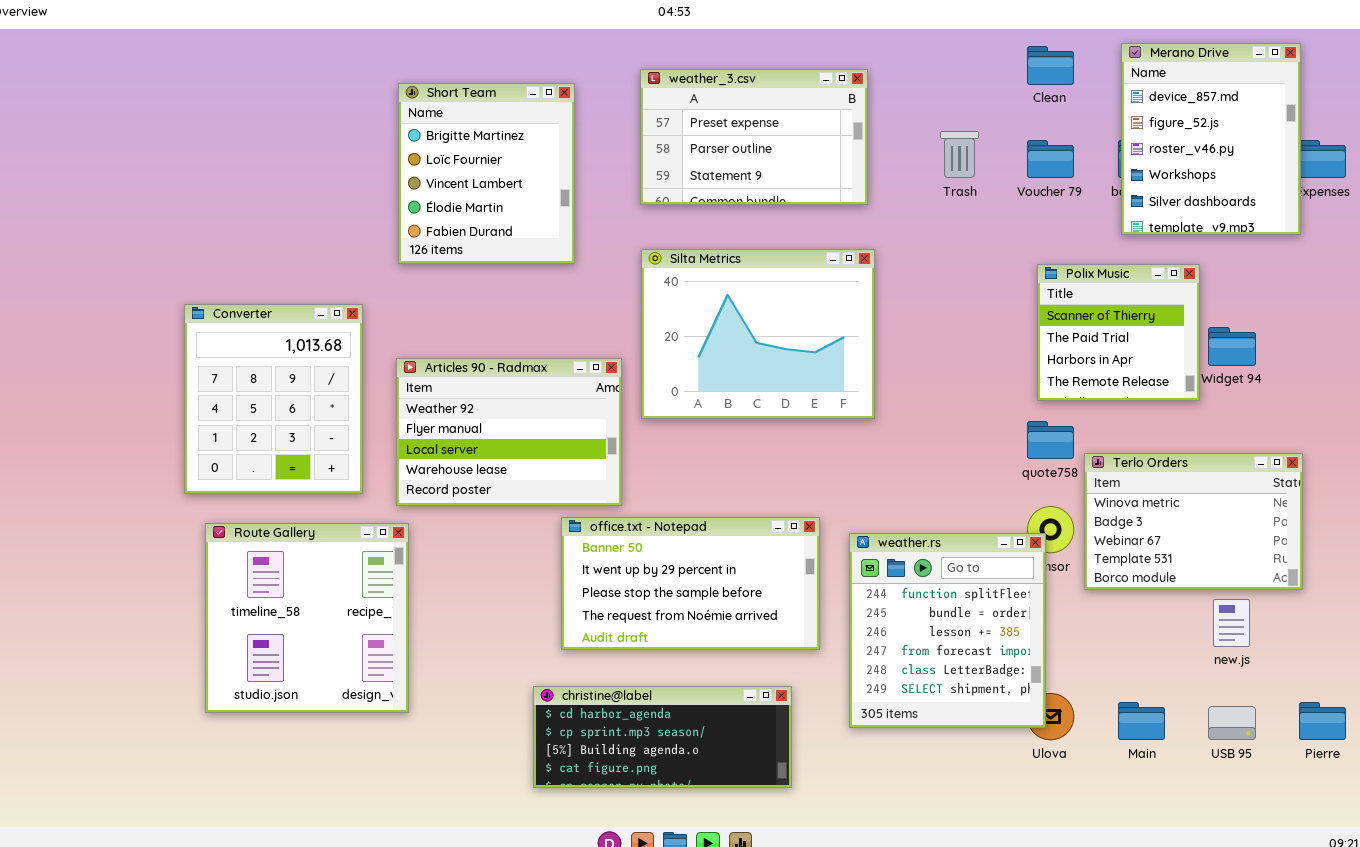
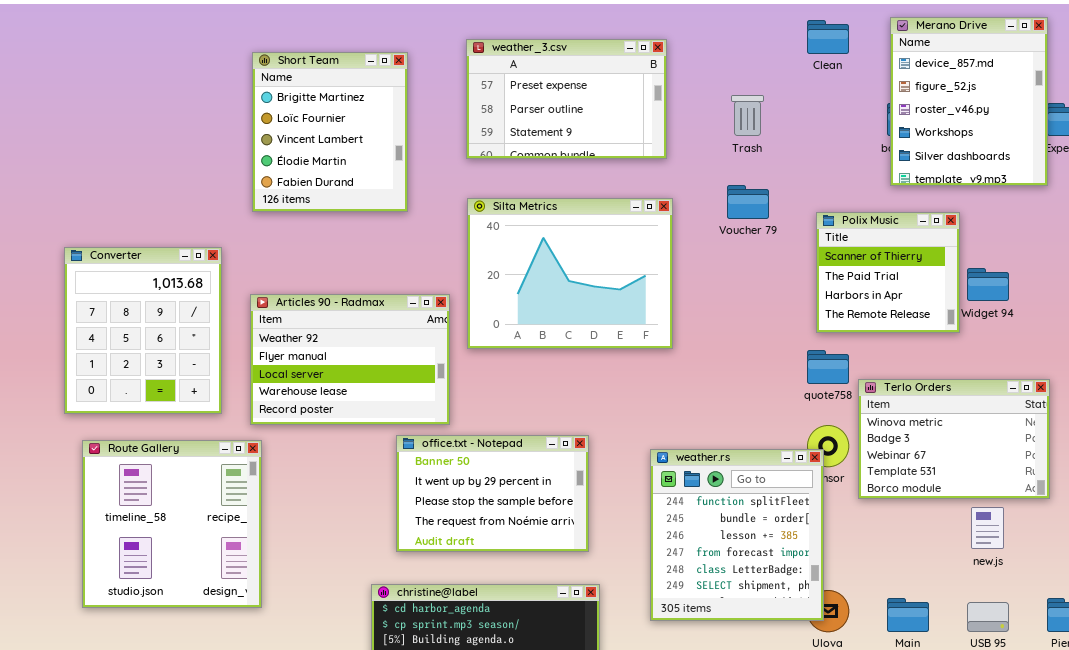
Voucher 79: [1027,140,1074,178] -> [727,185,769,219], moved
office.txt - Notepad: [561,517,820,650] -> [396,435,589,552], resized

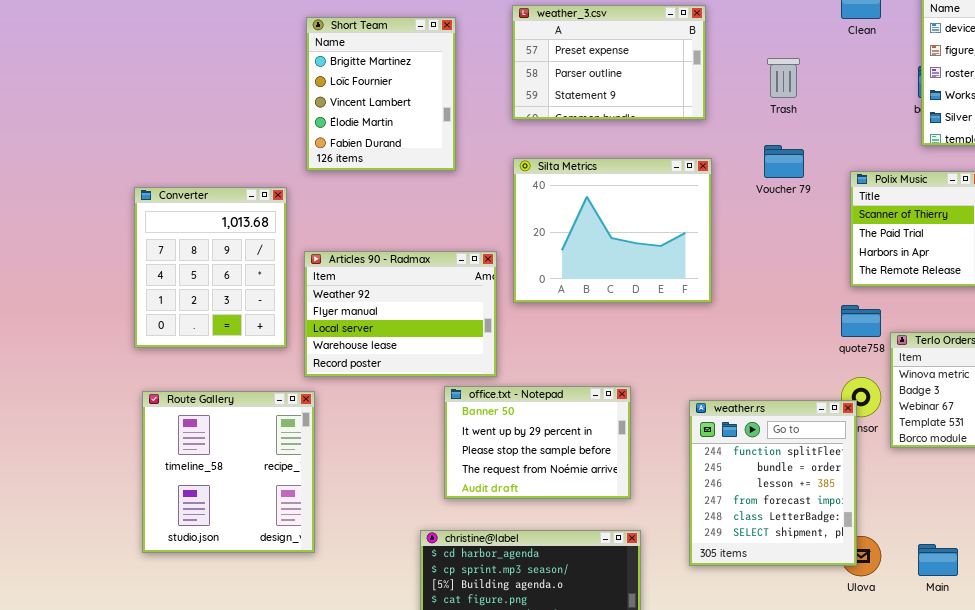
Converter: [64,247,222,414] -> [134,187,287,348], moved

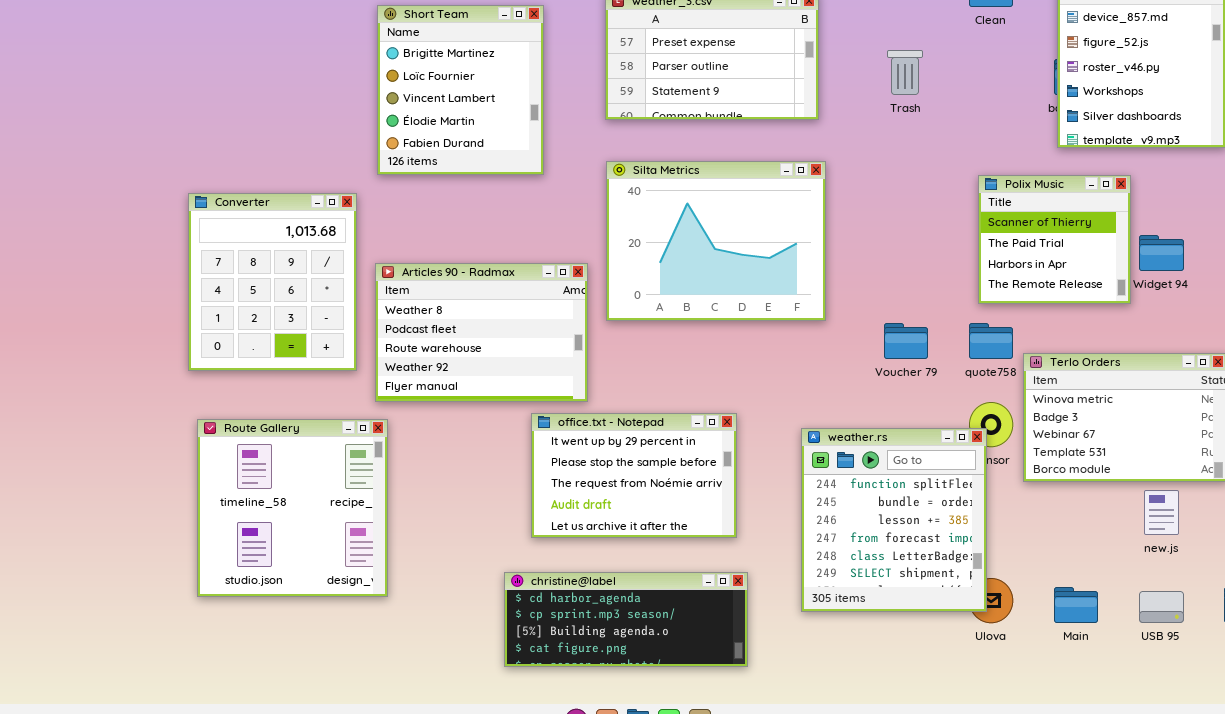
Voucher 79: [764,145,804,178] -> [884,323,928,359], moved
Articles 90 - Radmax: [304,251,497,377] -> [375,263,588,402], scrolled up 3 rows
office.txt - Notepad: [444,386,631,499] -> [531,413,737,538], scrolled down 1 row

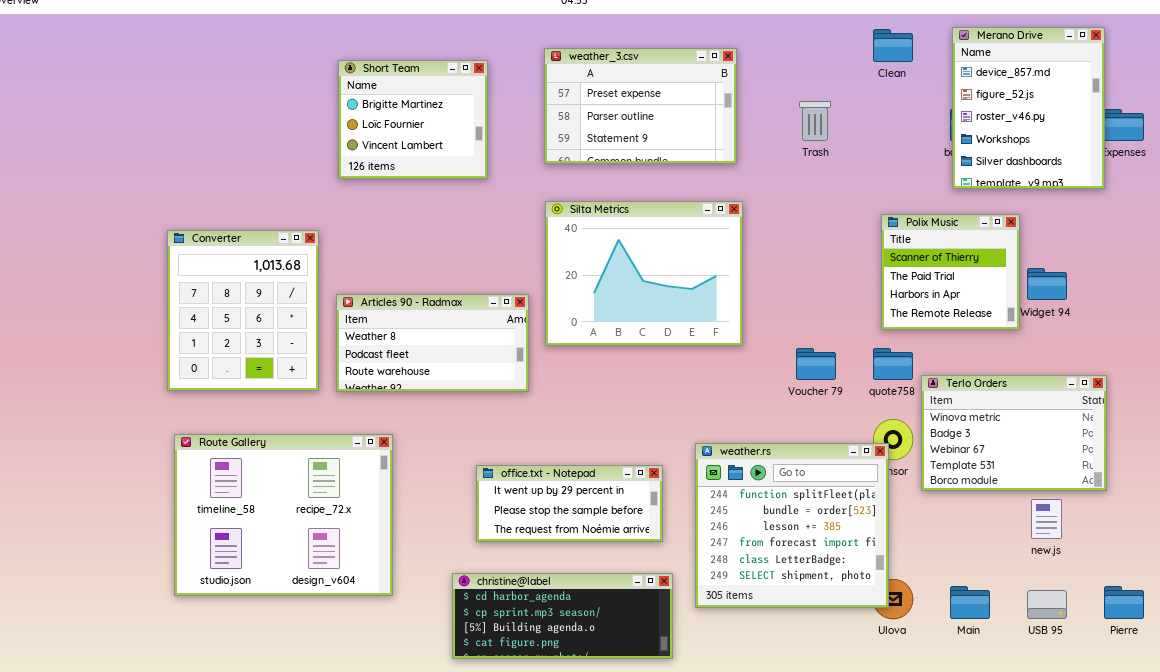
Short Team: [377,5,544,175] -> [338,60,488,179], resized
Articles 90 - Radmax: [375,263,588,402] -> [336,294,529,392], resized
office.txt - Notepad: [531,413,737,538] -> [476,465,663,542], resized
Route Gallery: [197,419,388,597] -> [174,434,393,596], resized
weather.rs: [801,428,987,612] -> [695,443,889,608], resized

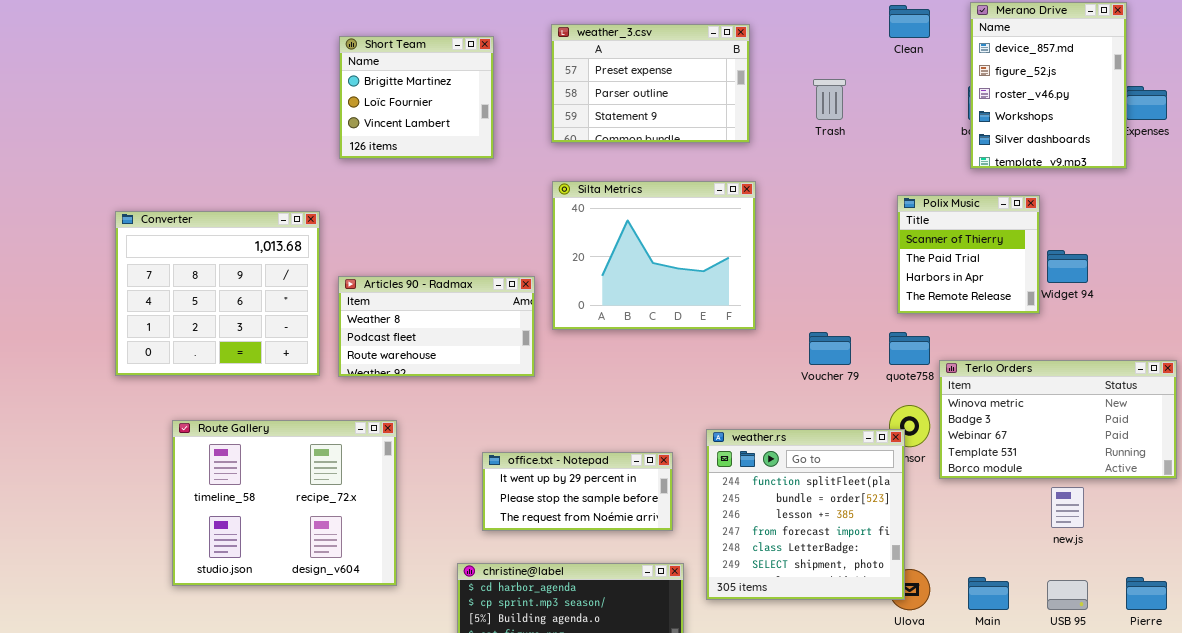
Converter: [167,230,319,391] -> [115,211,320,376], resized
Terlo Orders: [921,375,1107,491] -> [939,360,1177,479], resized

